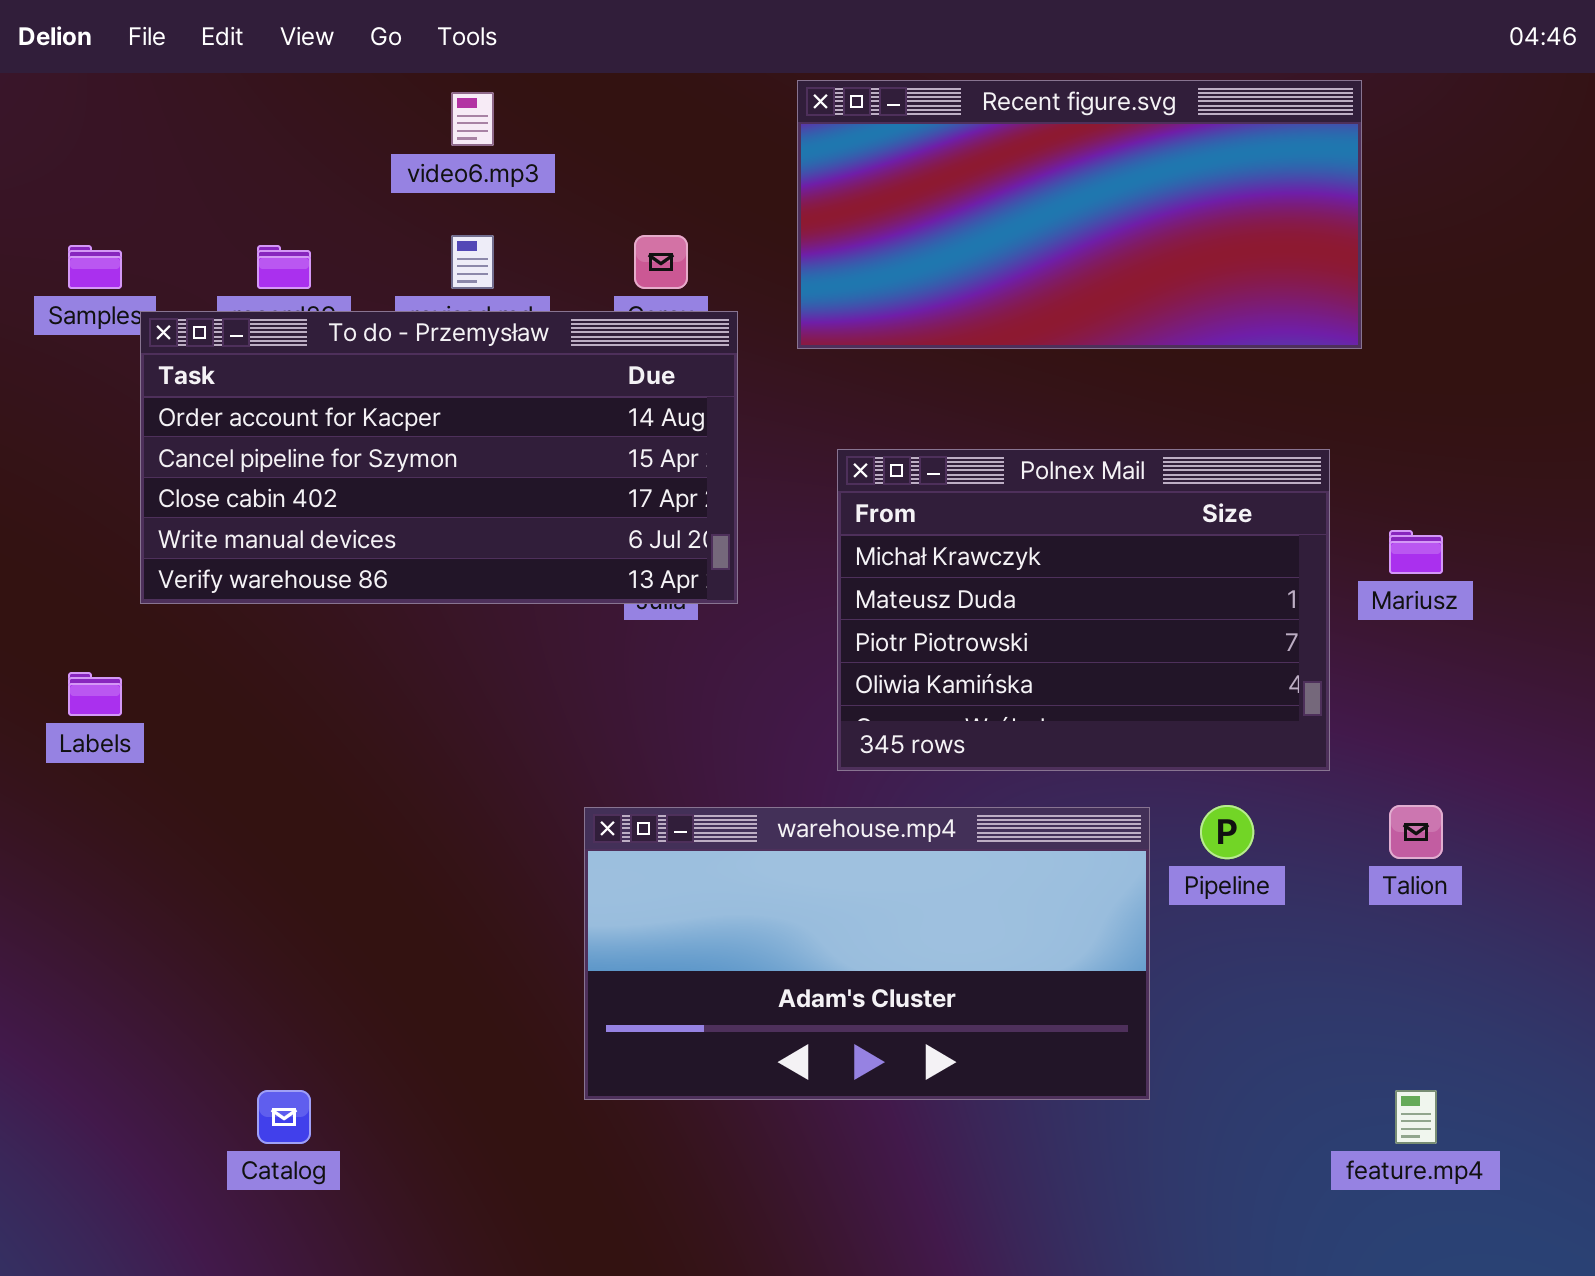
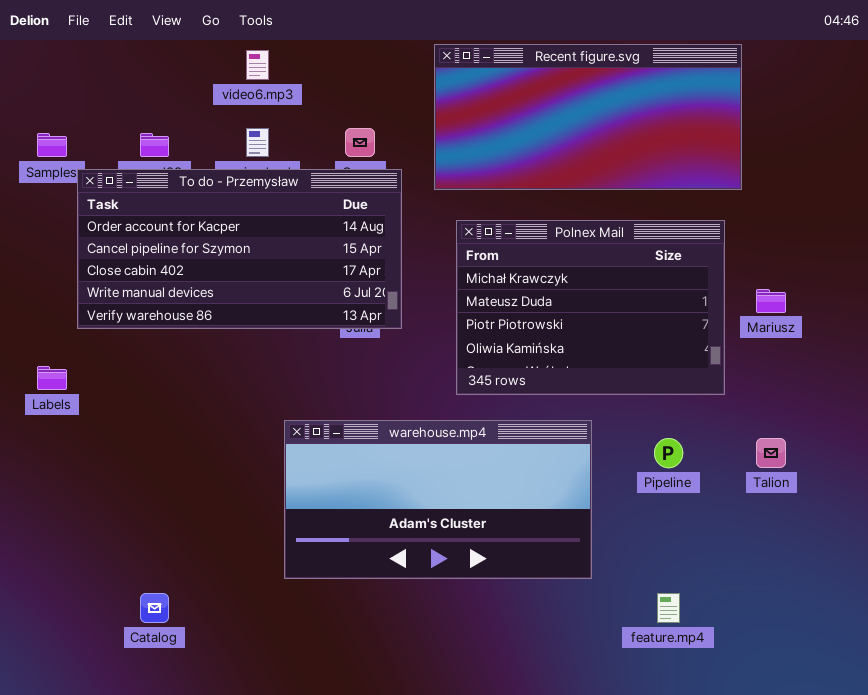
Polnex Mail: [837,449,1330,771] -> [456,220,725,395], moved
warehouse.mp4: [584,807,1150,1100] -> [284,420,592,579], moved
feature.mp4: [1395,1090,1437,1144] -> [657,593,680,623], moved

